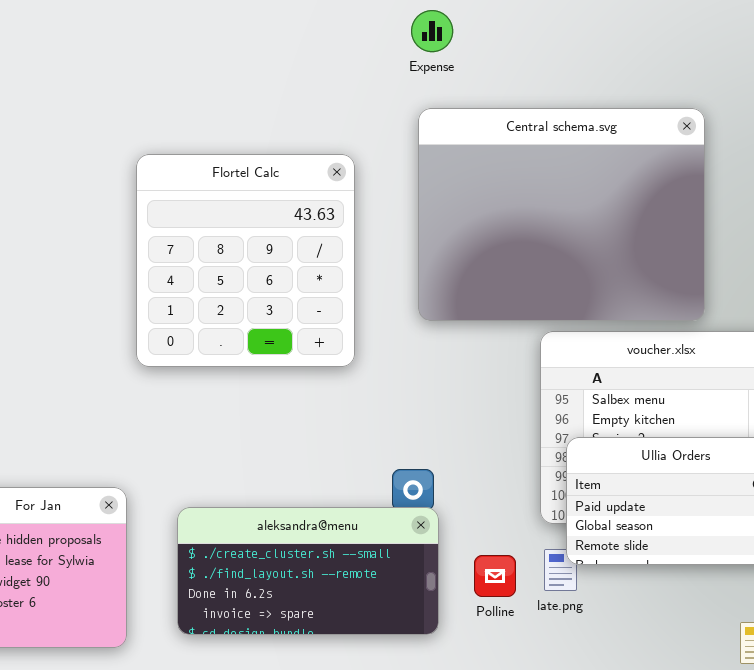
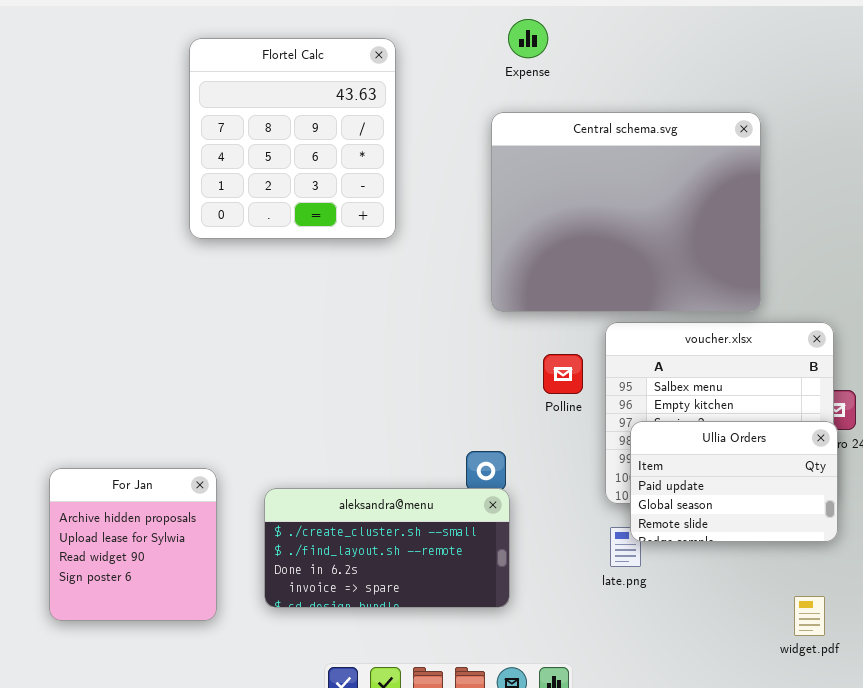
Expense: [411,10,453,52] -> [508,19,548,58], moved
Flortel Calc: [136,154,355,367] -> [189,38,396,239], moved
Polline: [474,555,516,597] -> [543,354,583,394], moved

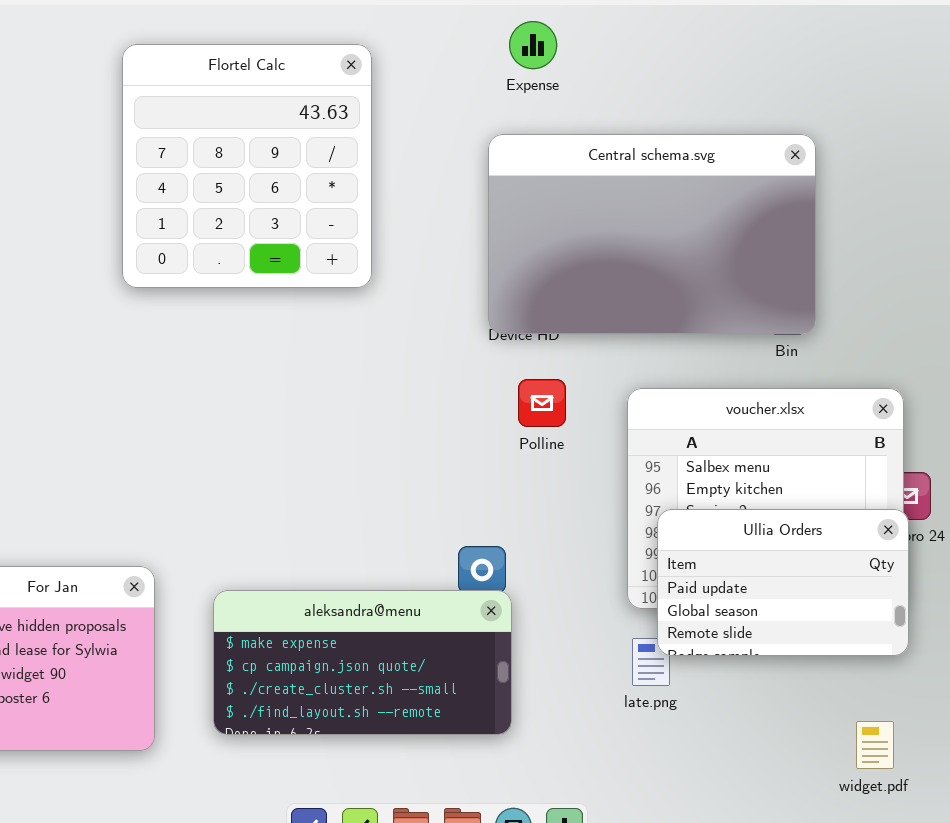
Central schema.svg: [491,112,761,312] -> [488,134,816,334], resized
Polline: [543,354,583,394] -> [518,379,566,427], moved
aleksandra@menu: [264,488,510,608] -> [213,590,512,735], scrolled up 2 rows

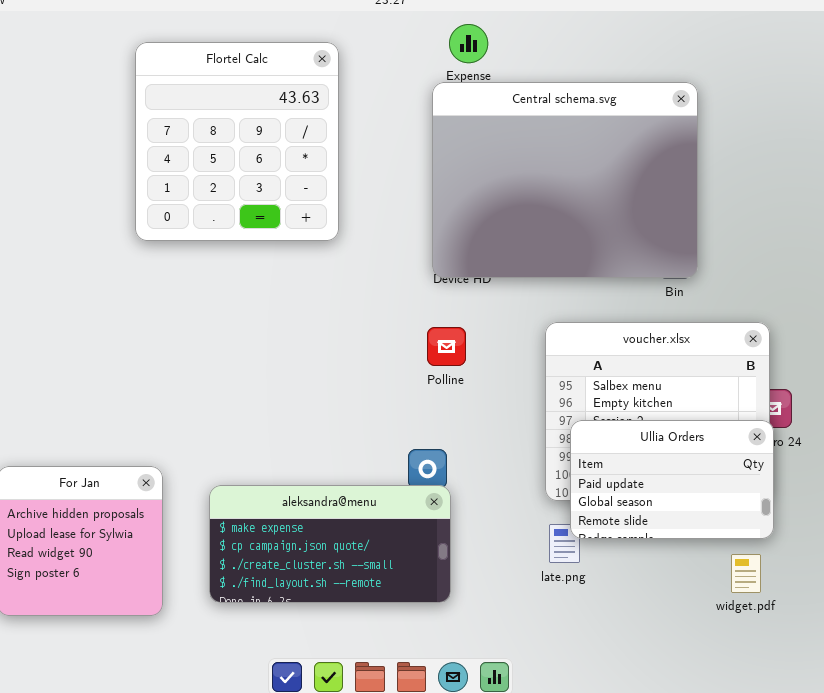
Central schema.svg: [488,134,816,334] -> [432,82,698,278], resized
Polline: [518,379,566,427] -> [427,327,466,366], moved
widget.pdf: [856,721,894,769] -> [731,554,761,593], moved

